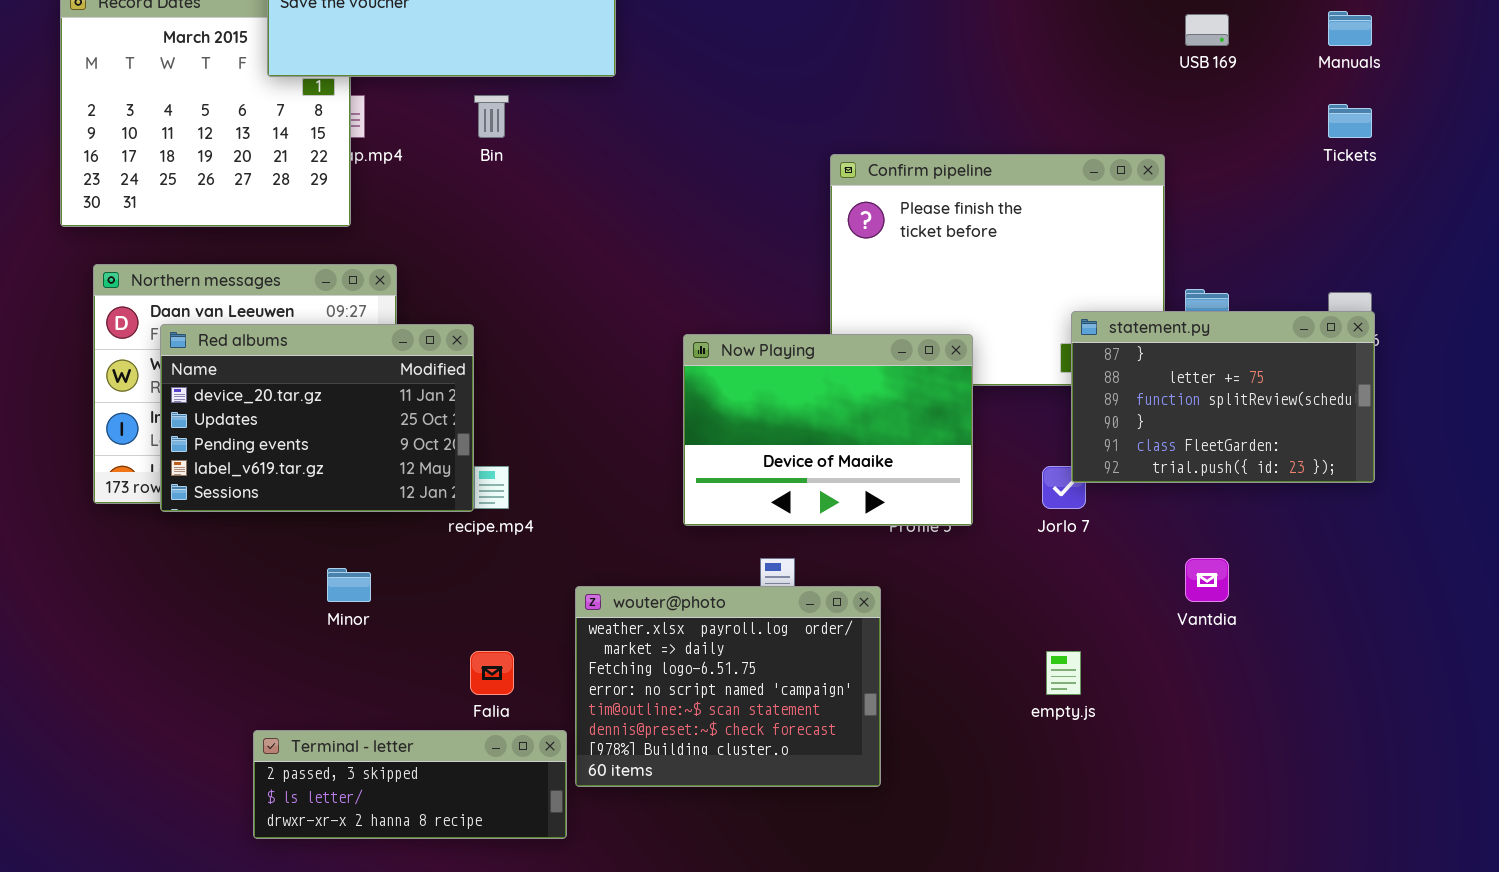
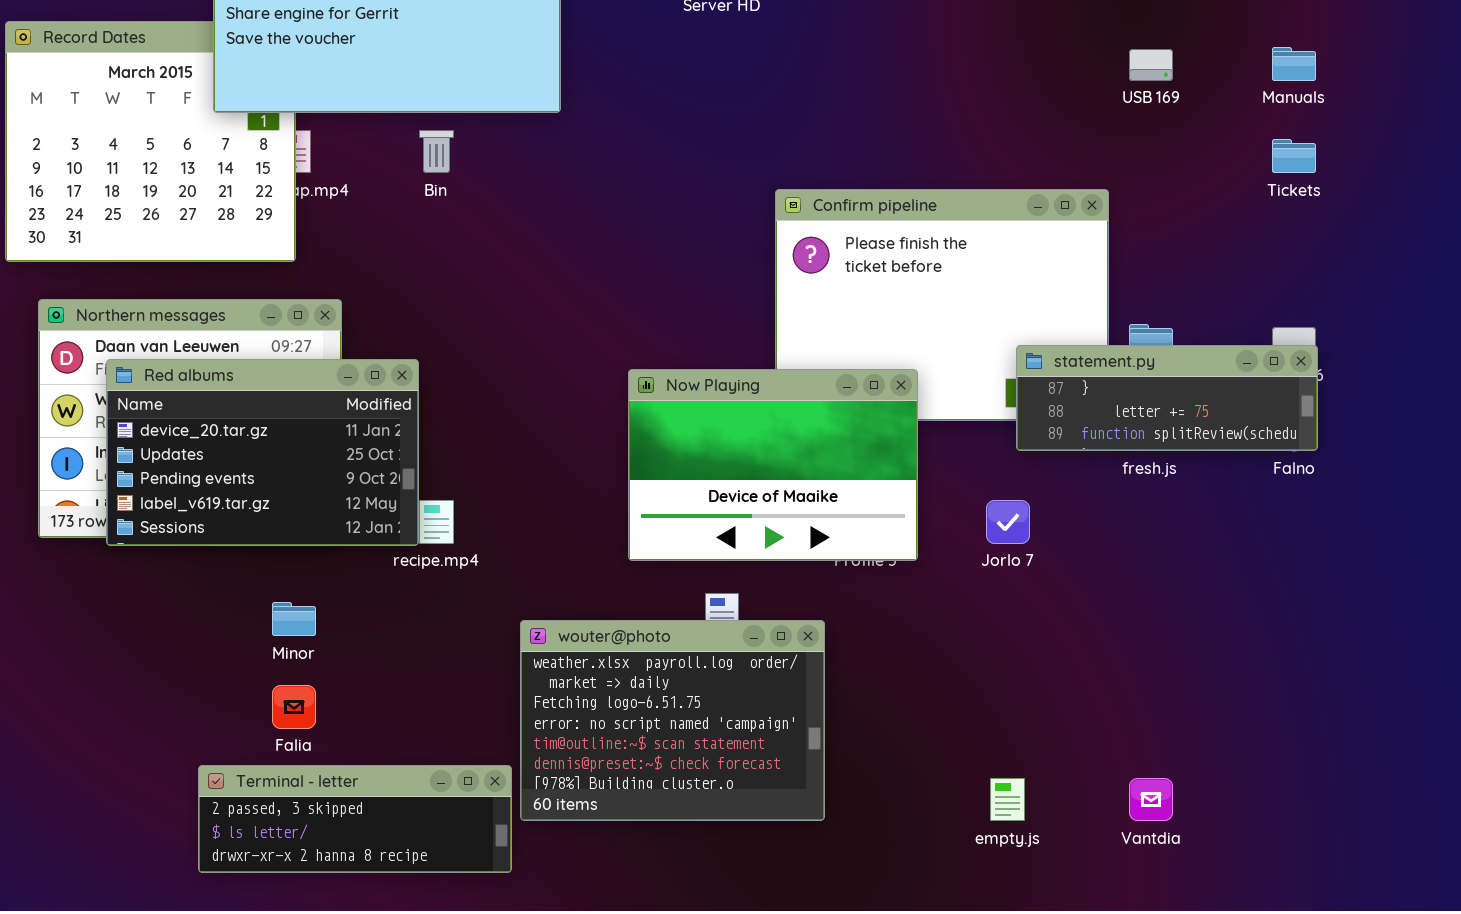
statement.py: [1071,311,1375,483] -> [1016,345,1318,451], resized
Vantdia: [1185,558,1229,602] -> [1129,778,1173,821], moved
Falia: [470,651,514,695] -> [272,685,316,729], moved
empty.js: [1046,651,1081,695] -> [990,778,1025,821], moved

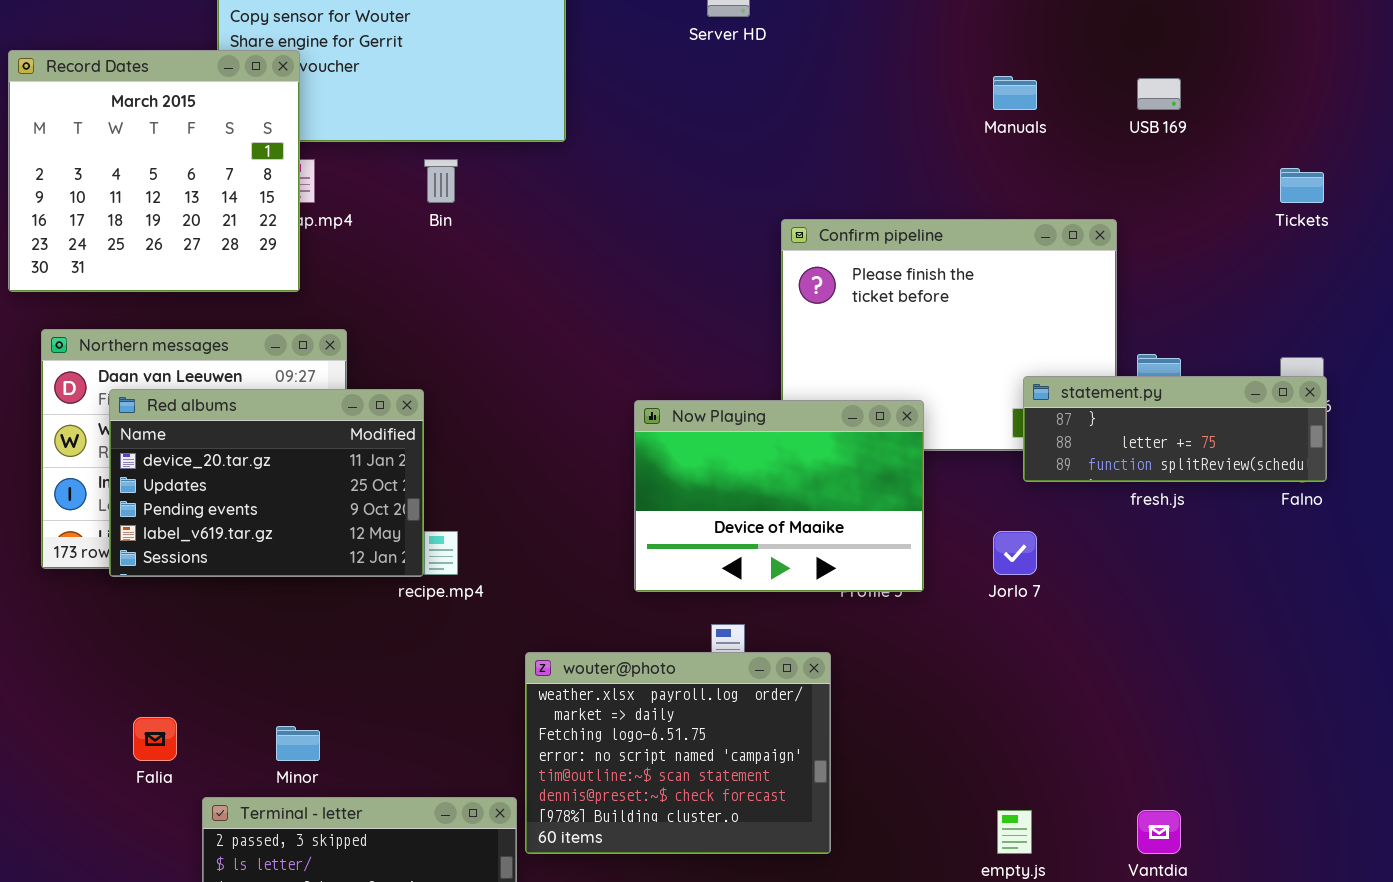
Record Dates: [5,21,296,262] -> [8,50,300,292], raised
Manuals: [1272,47,1316,81] -> [993,76,1037,110], moved
Minor: [272,602,316,636] -> [276,726,320,761], moved
Falia: [272,685,316,729] -> [133,717,177,761], moved

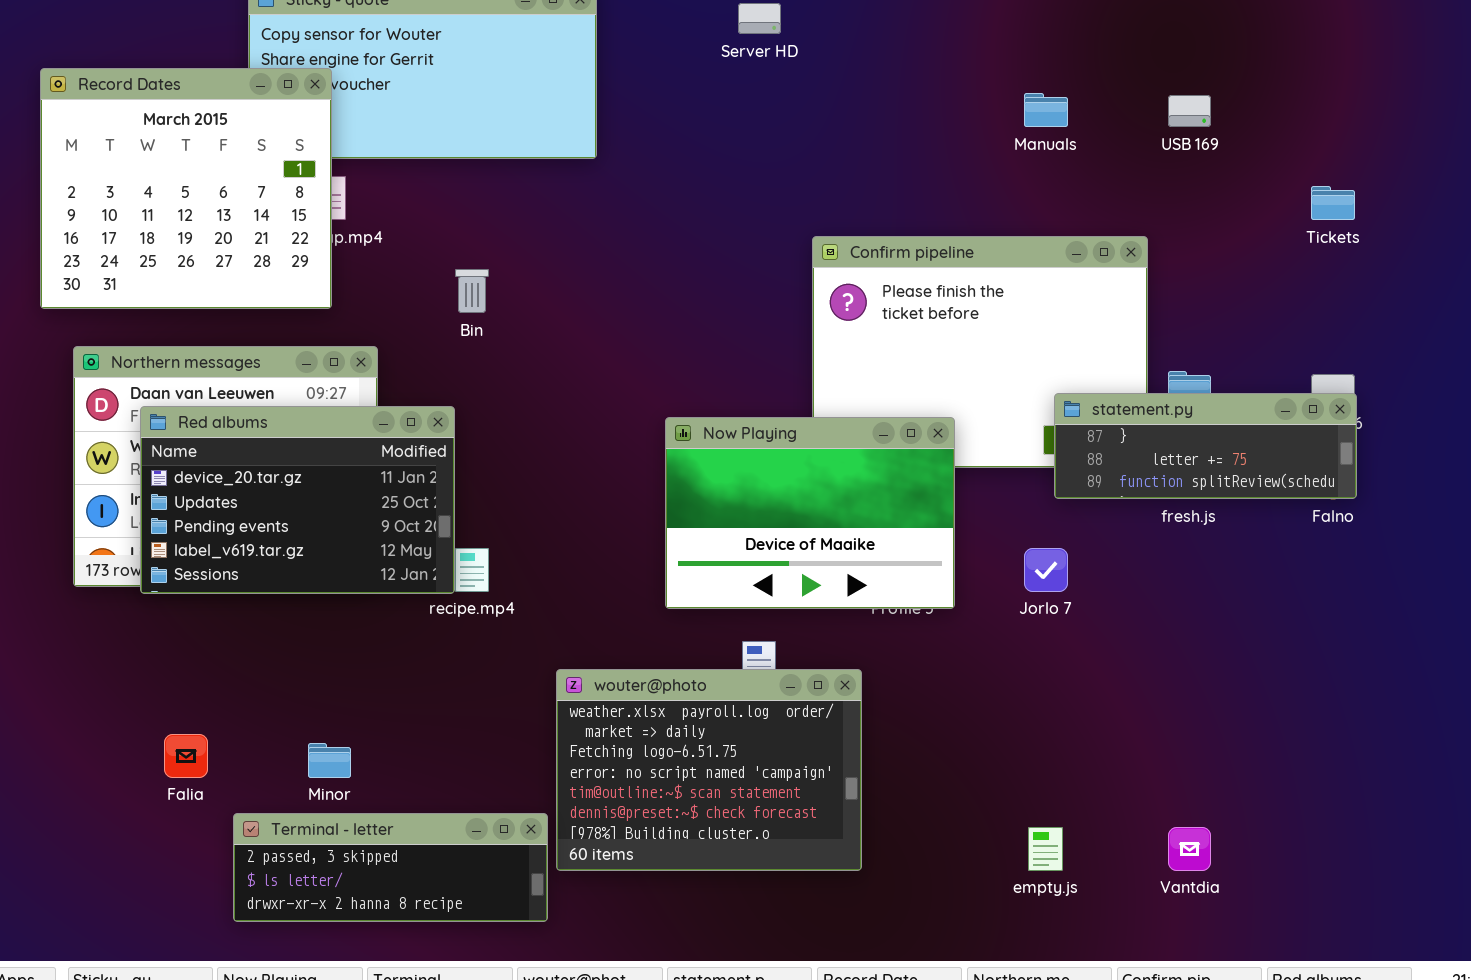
Bin: [424,159,458,203] -> [455,269,489,313], moved

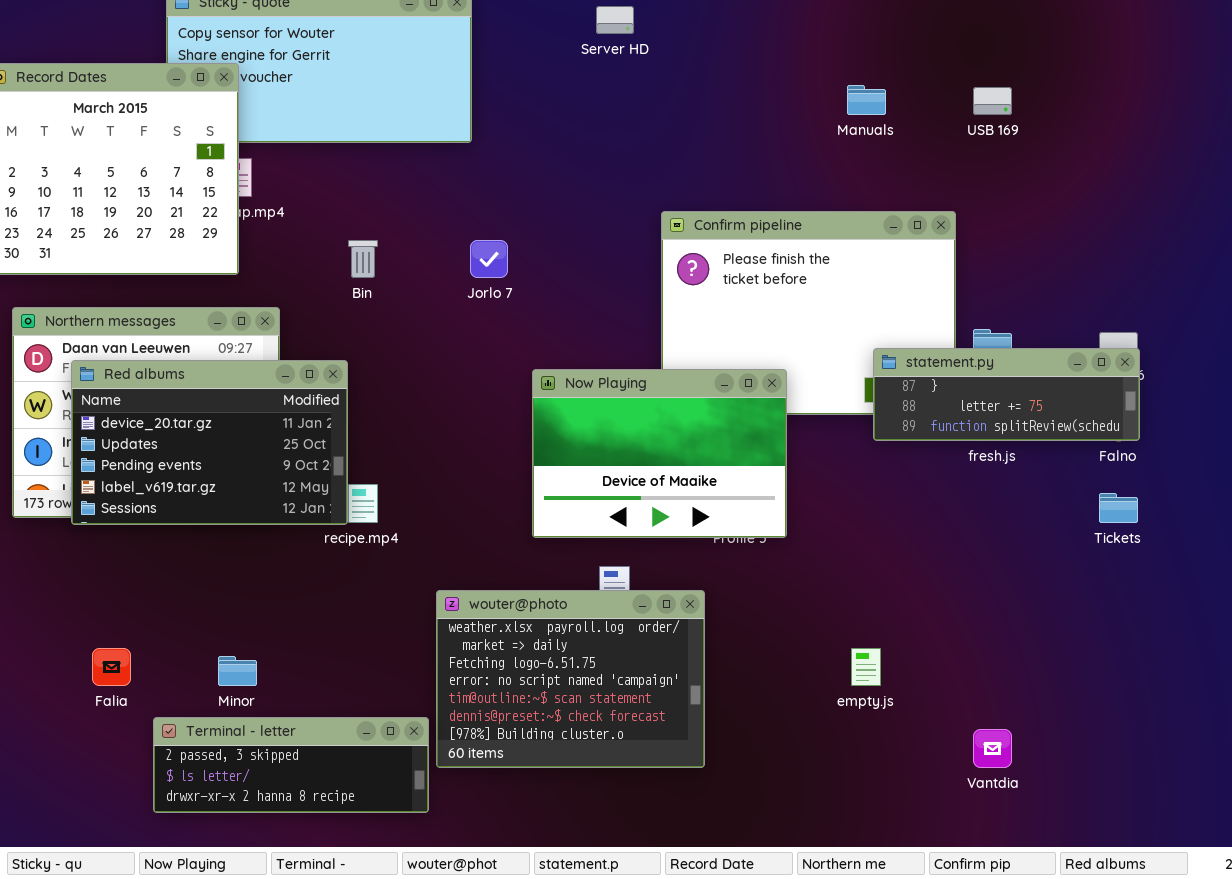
Tickets: [1311,186,1355,220] -> [1099,493,1138,523], moved
Jorlo 7: [1024,548,1068,592] -> [470,240,508,278], moved
empty.js: [1028,827,1063,871] -> [851,648,881,686], moved

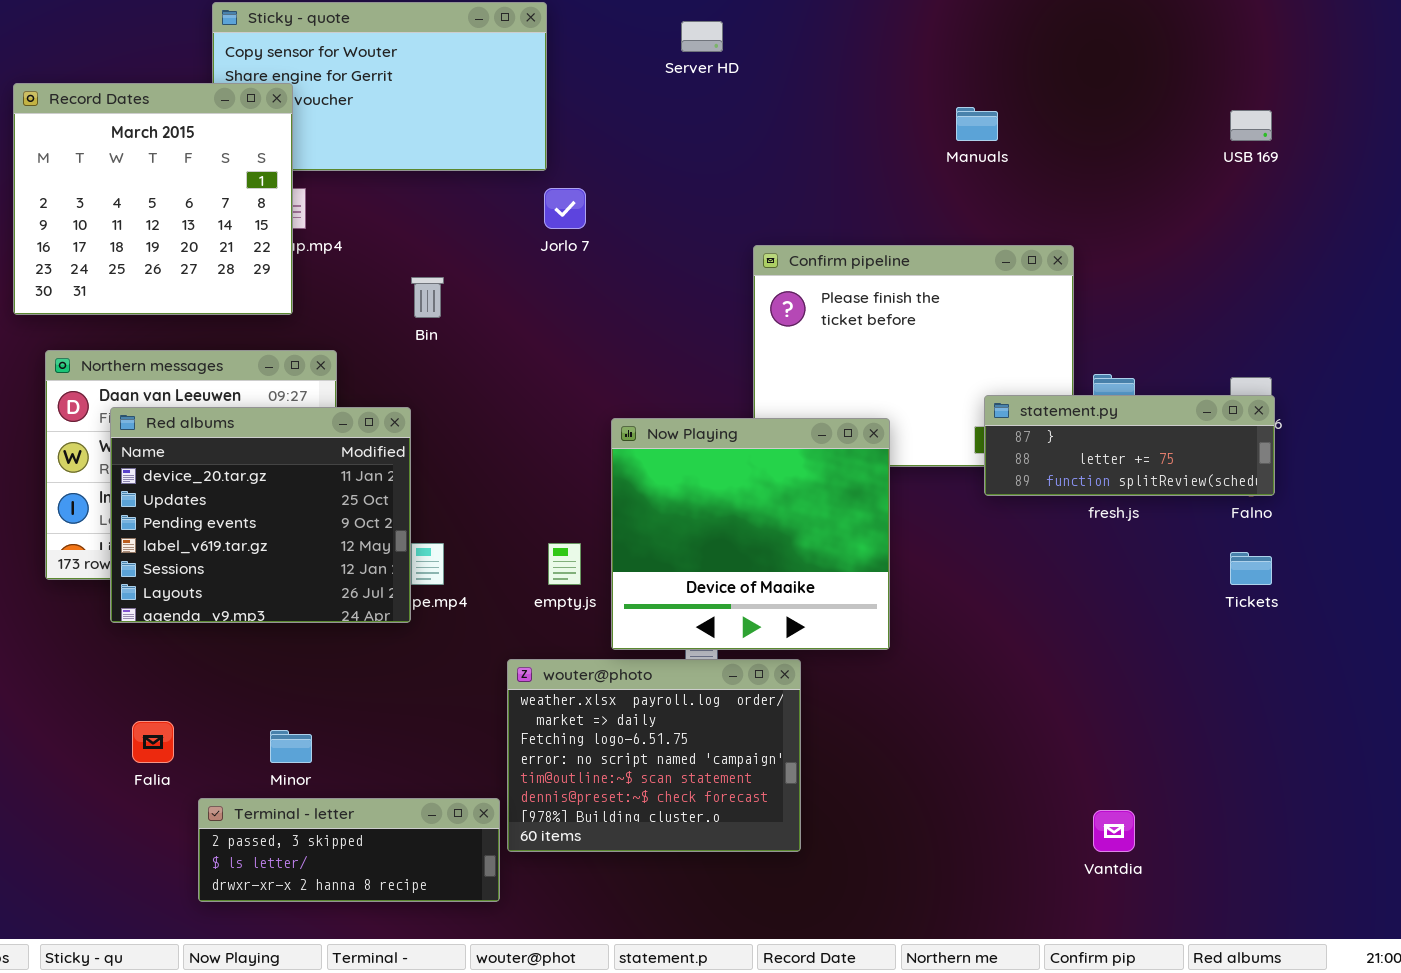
USB 169: [973,87,1012,115] -> [1230,110,1272,141], moved
Jorlo 7: [470,240,508,278] -> [544,188,586,229], moved
Red albums: [71,360,348,525] -> [110,407,411,623], resized
Now Playing: [532,369,787,538] -> [611,418,890,650], resized
empty.js: [851,648,881,686] -> [548,543,581,585], moved

